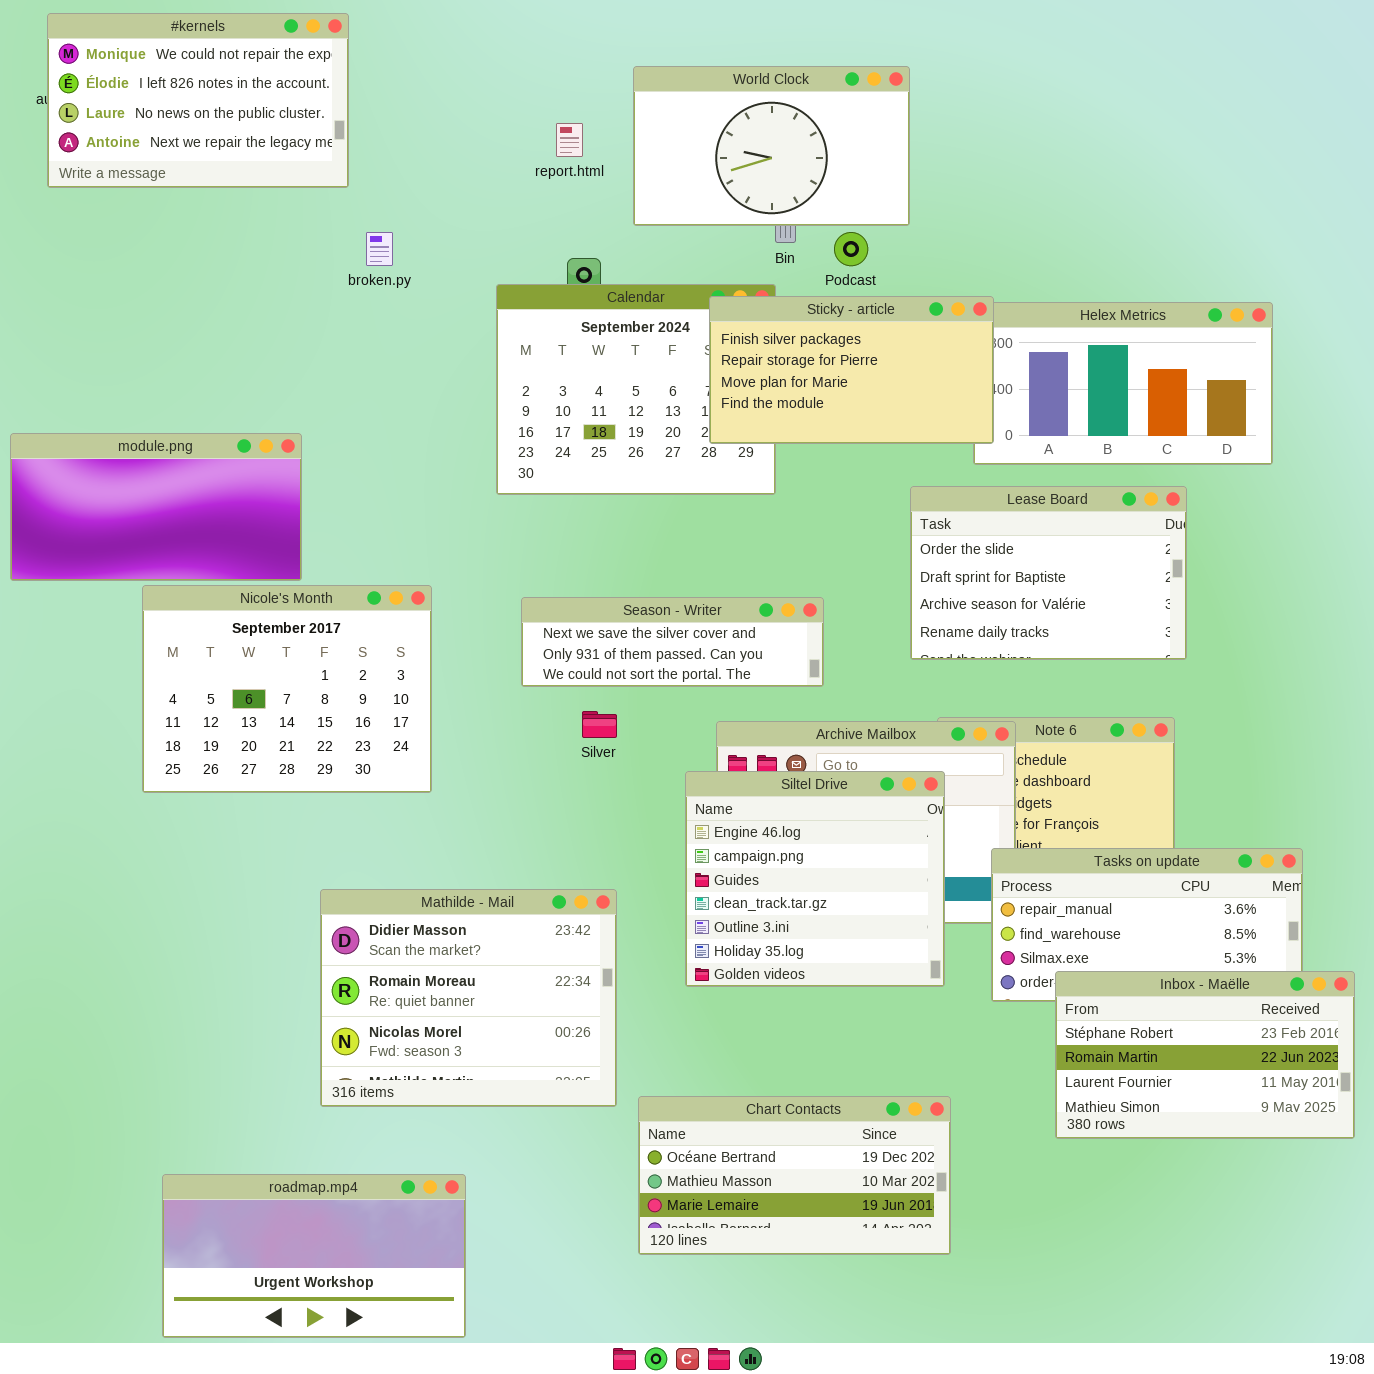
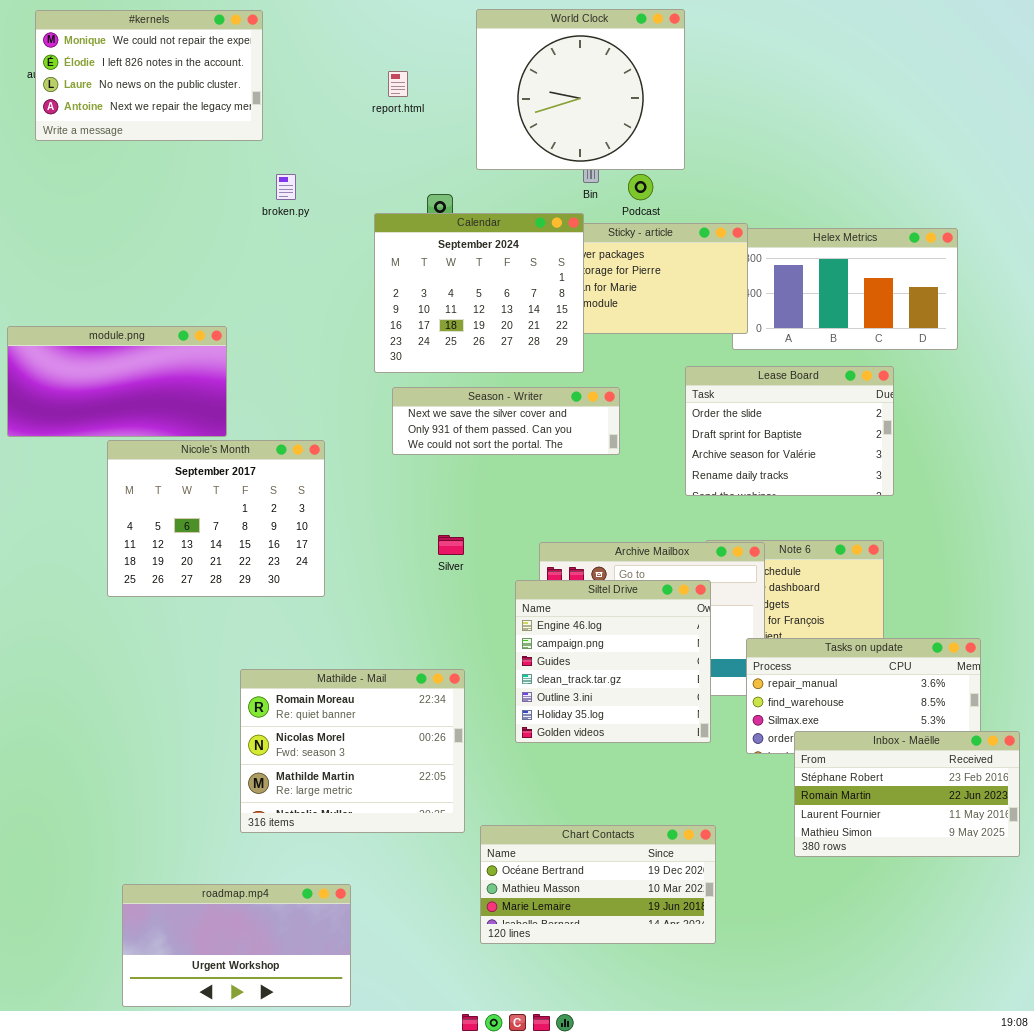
World Clock: [633,66,910,226] -> [476,9,685,170], resized
report.html: [556,123,583,157] -> [388,71,408,97], moved
Calendar: [496,284,776,495] -> [374,213,584,373], raised
Season - Writer: [521,597,824,687] -> [392,387,620,455], moved
Mathilde - Mail: [320,889,617,1107] -> [240,669,465,833], scrolled down 1 row

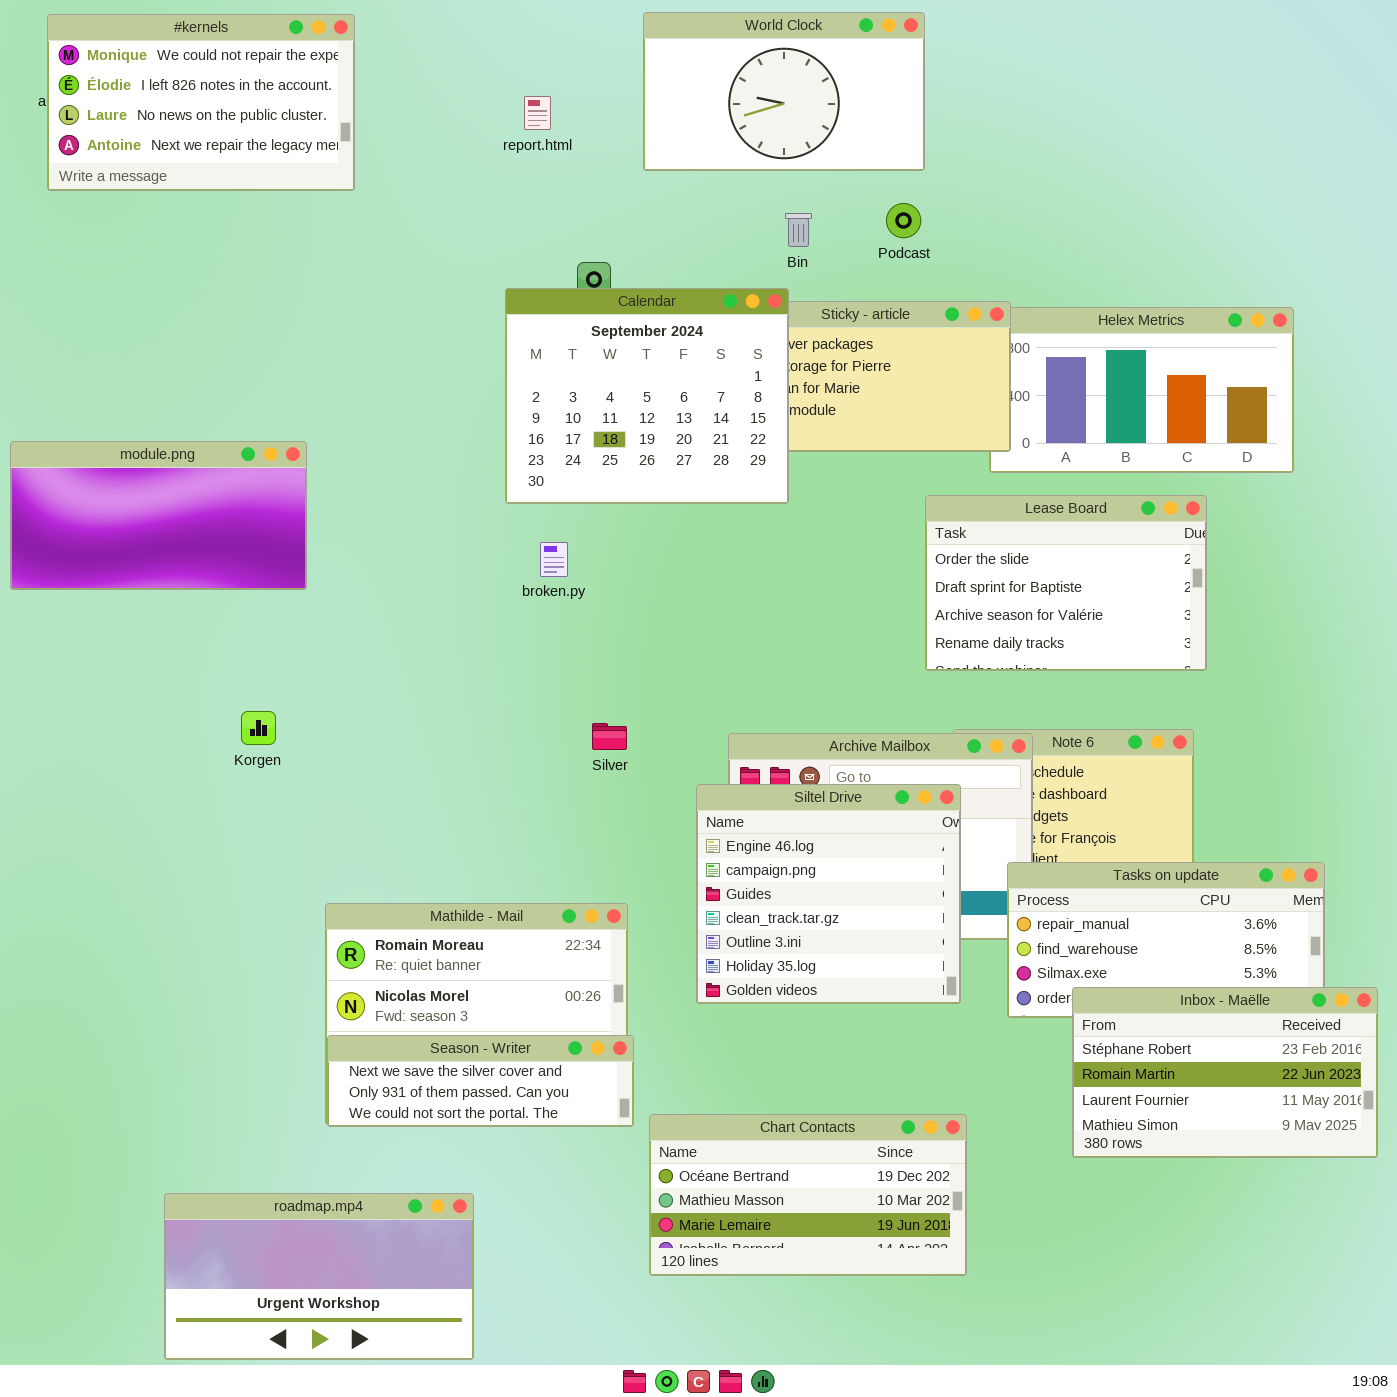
World Clock: [476,9,685,170] -> [643,12,925,171], resized
broken.py: [276,174,296,200] -> [540,542,568,577], moved
Podcast: [628,174,653,200] -> [886,203,921,238], moved
Season - Writer: [392,387,620,455] -> [327,1035,634,1127], moved
Nicole's Month: [107,440,325,597] -> none, closed

